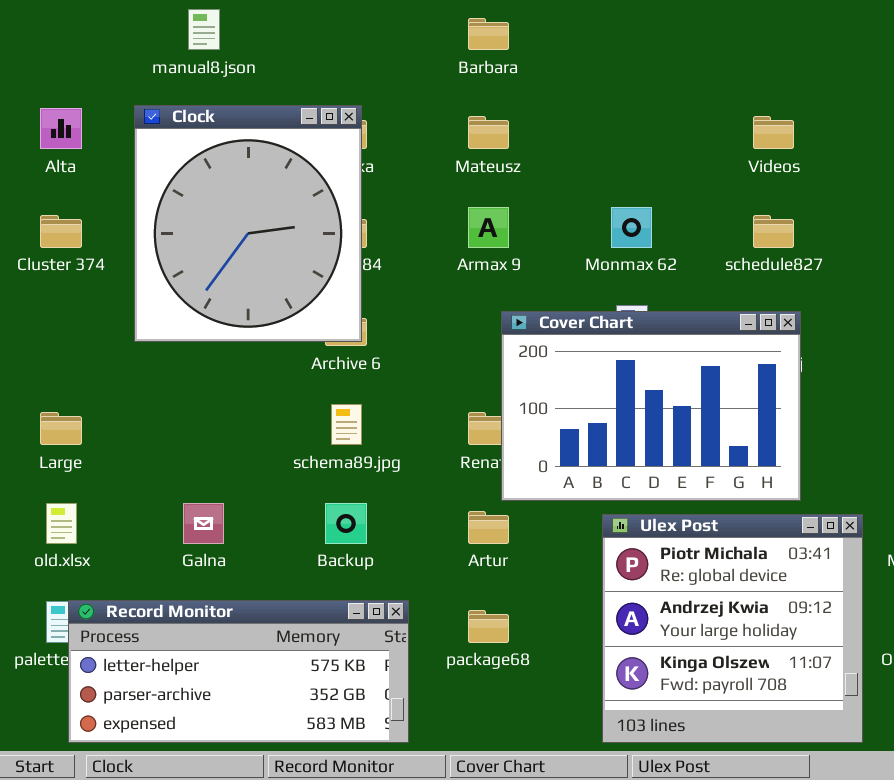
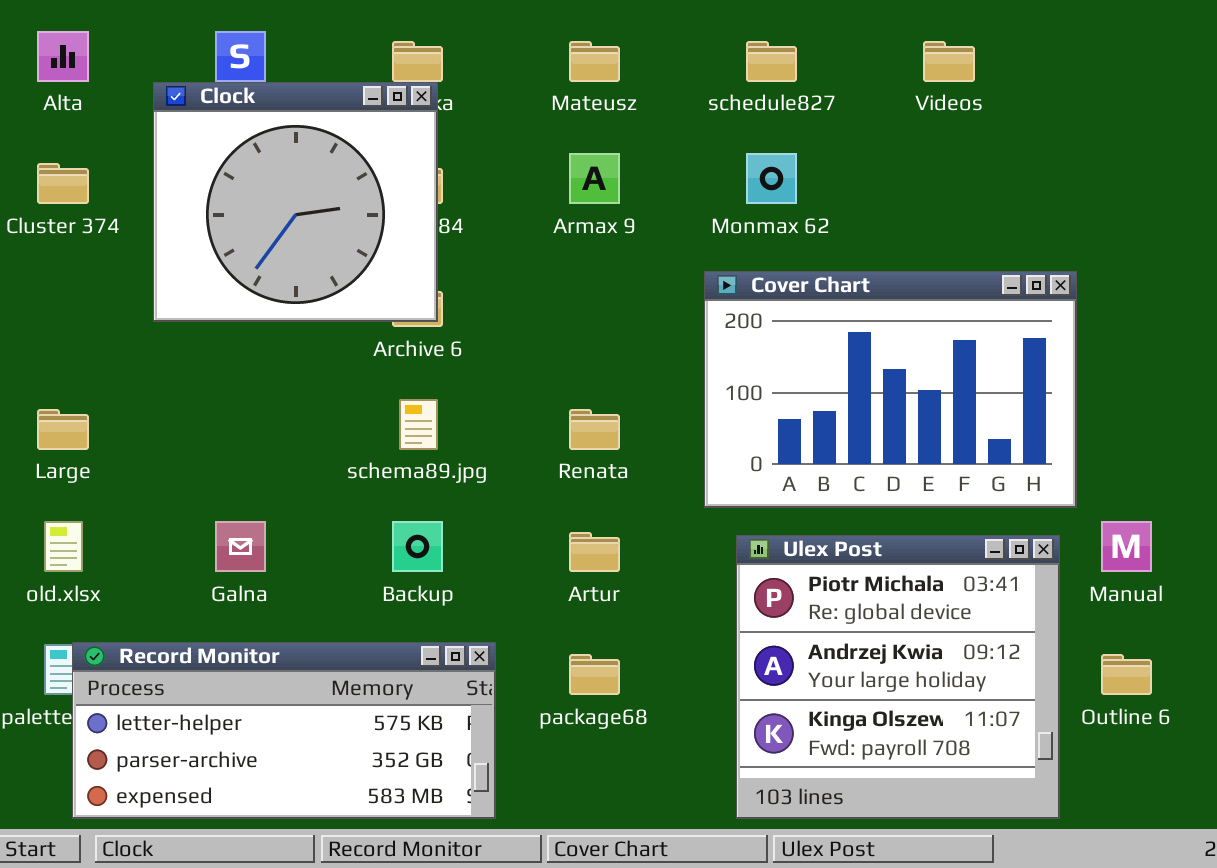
Clock: [134,105,362,342] -> [153,82,438,322], resized
schedule827: [753,215,794,248] -> [746,41,797,82], moved
Cover Chart: [501,311,801,501] -> [704,271,1077,508], moved

